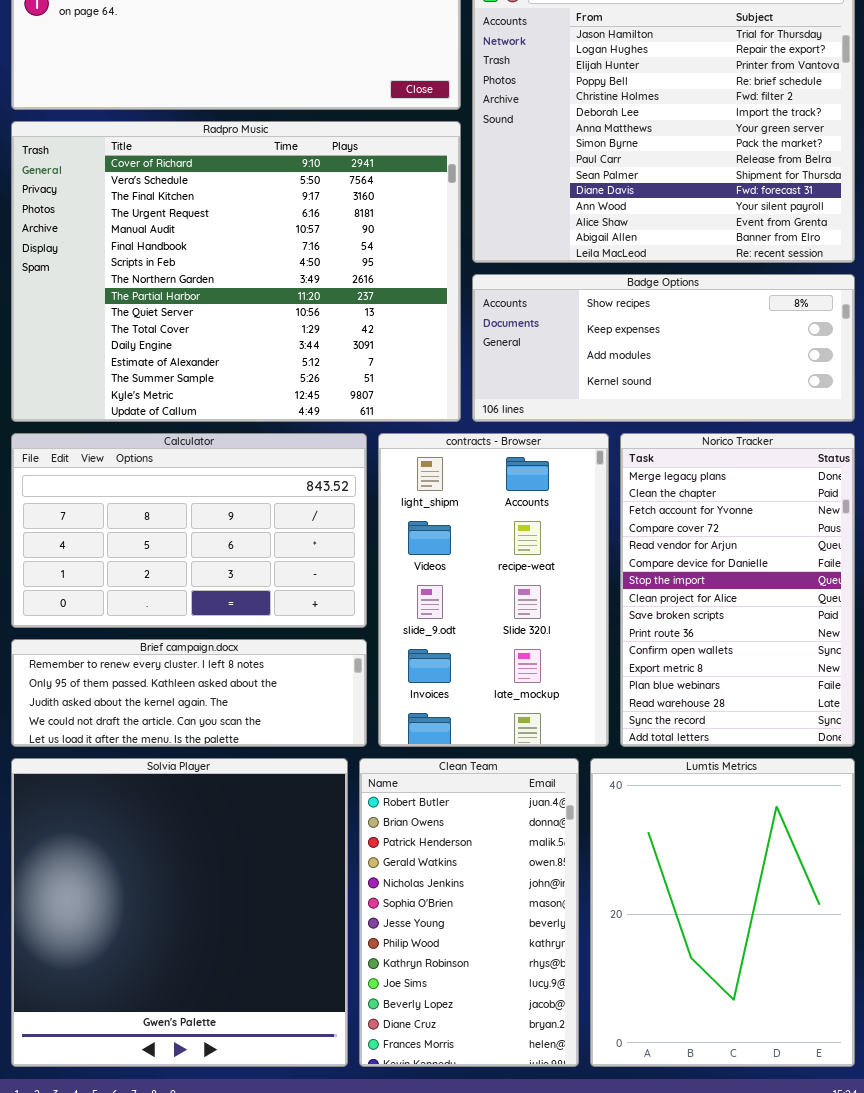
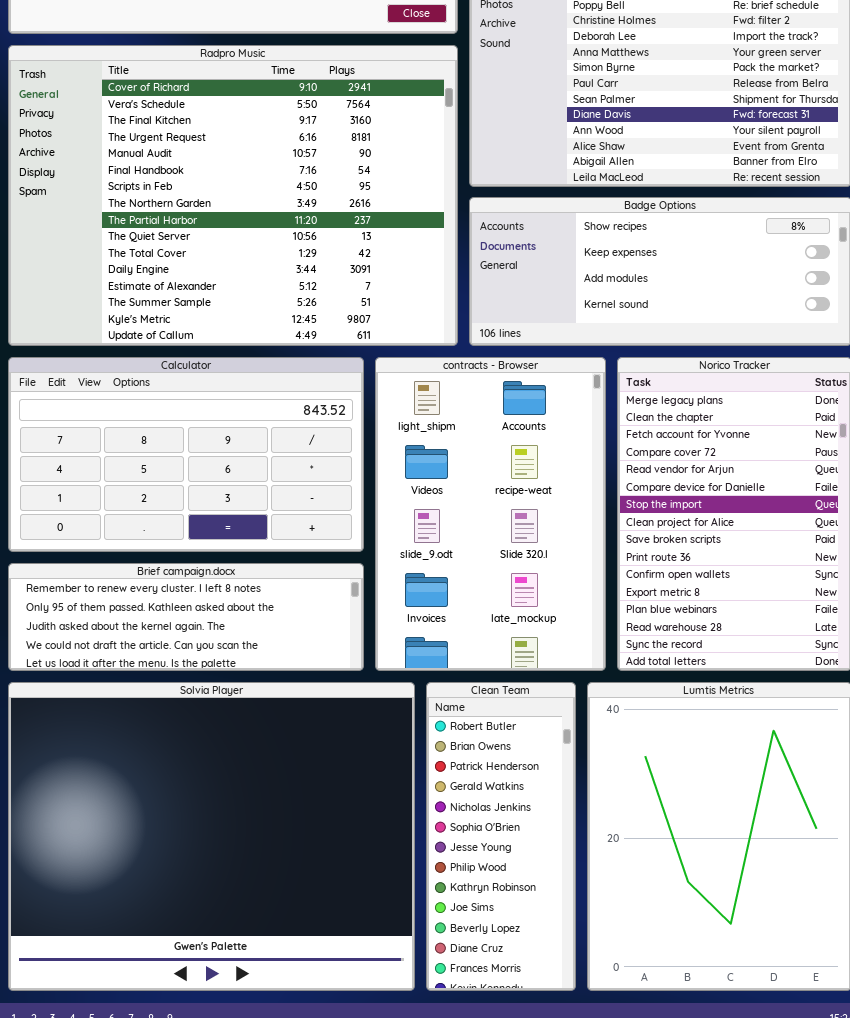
Solvia Player: [11,758,348,1067] -> [8,682,415,991], resized
Clean Team: [359,758,579,1067] -> [426,682,576,991], resized

